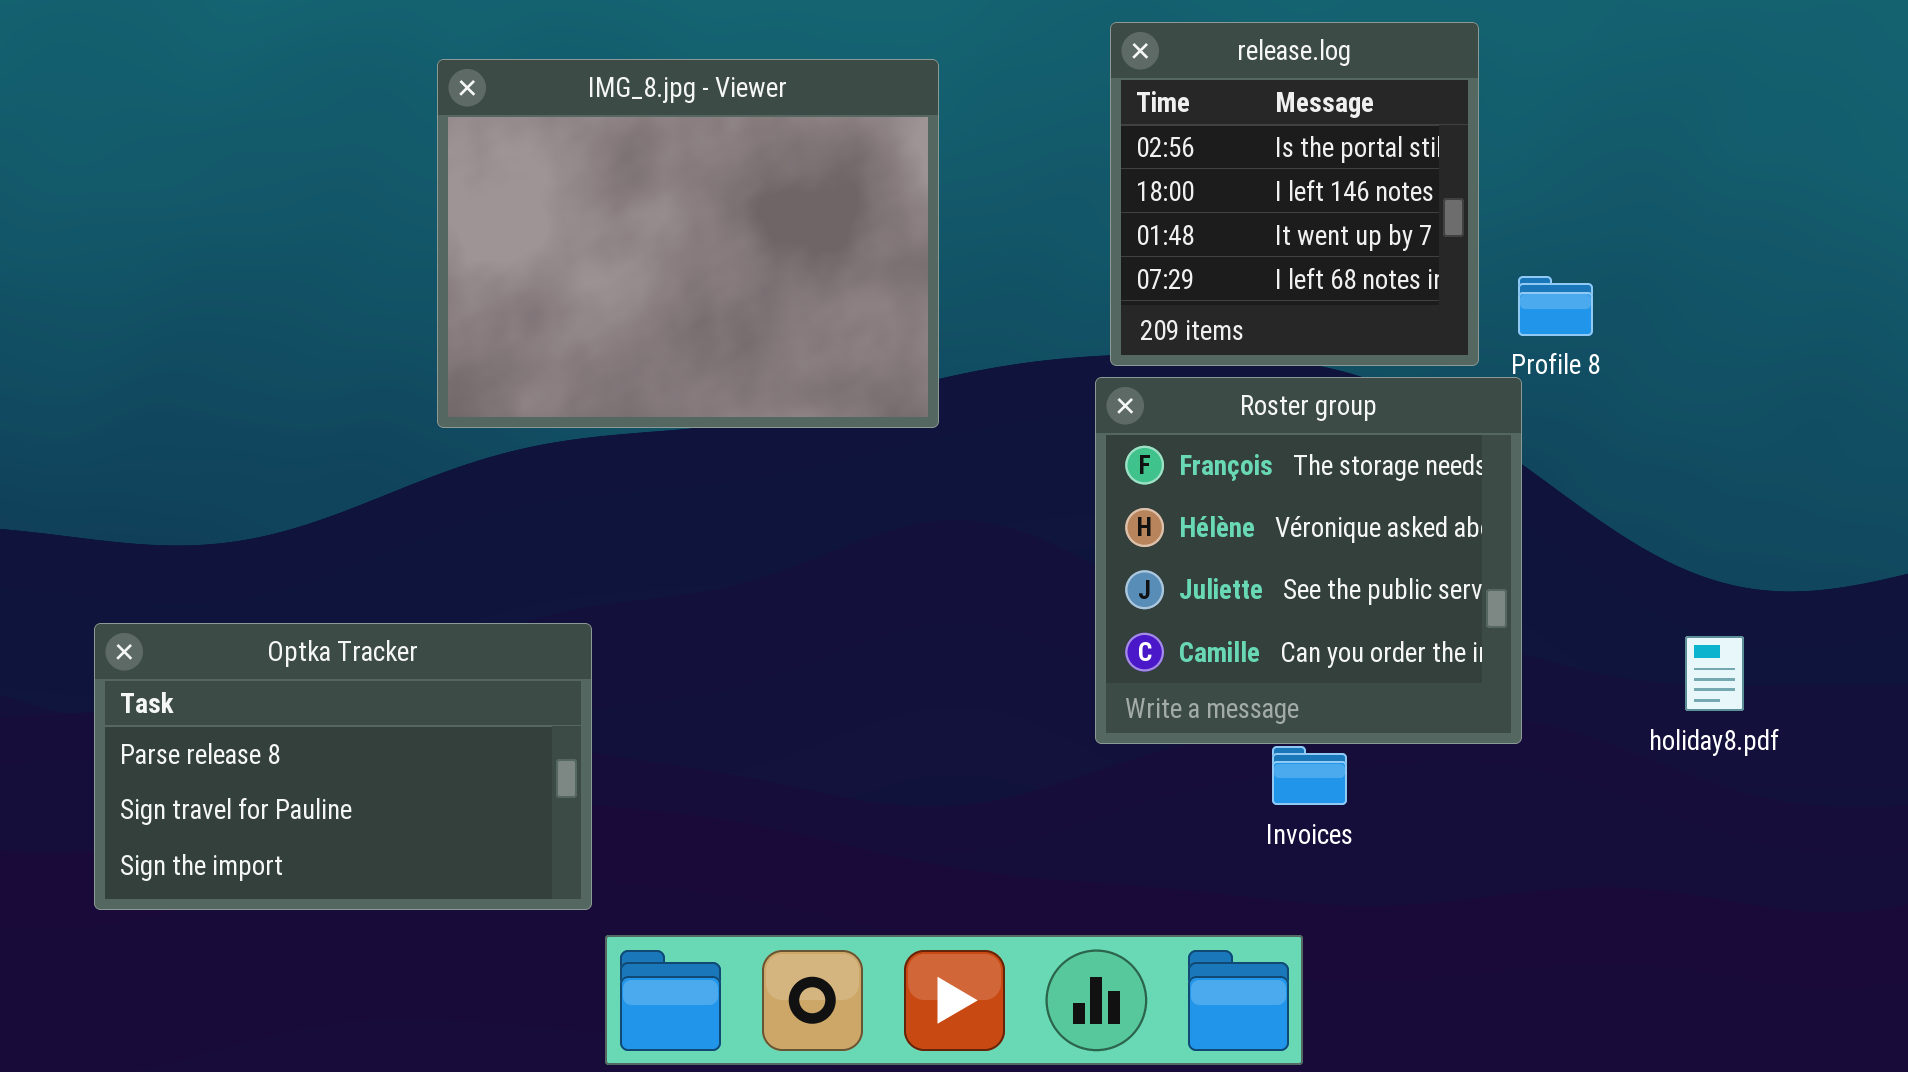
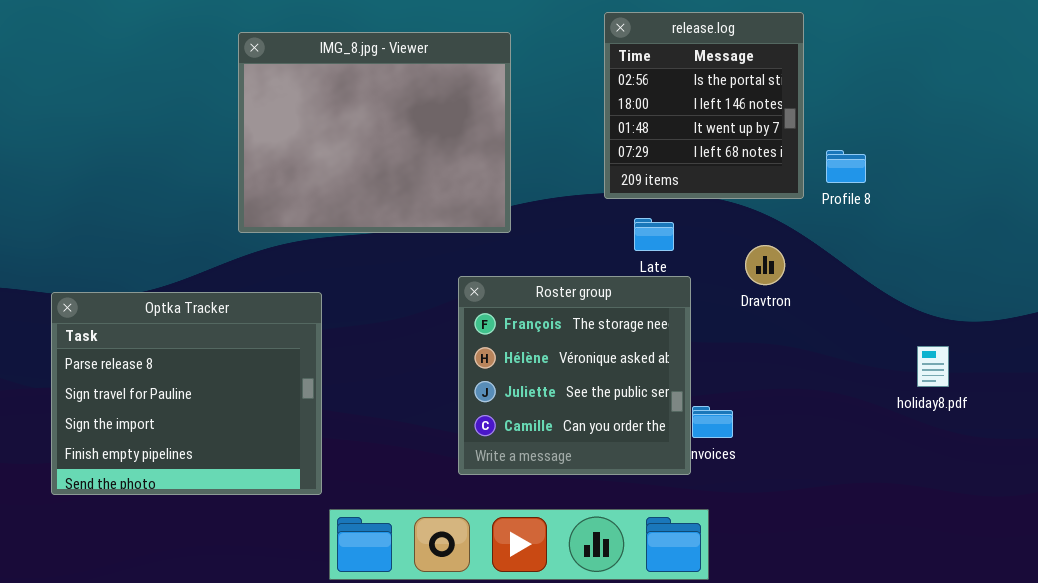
Roster group: [1095,377,1522,744] -> [458,276,691,475], moved
Optka Tracker: [94,623,592,910] -> [51,292,322,495], resized

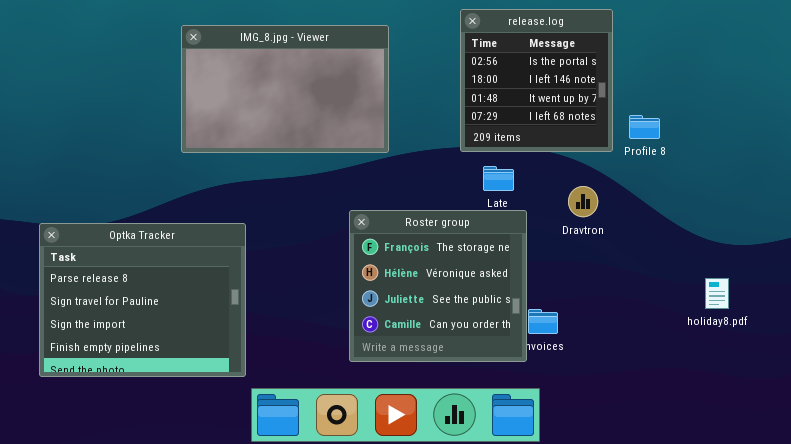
IMG_8.jpg - Viewer: [238,32,511,233] -> [181,25,389,153], resized
holiday8.pdf: [917,346,949,387] -> [705,278,729,309], moved

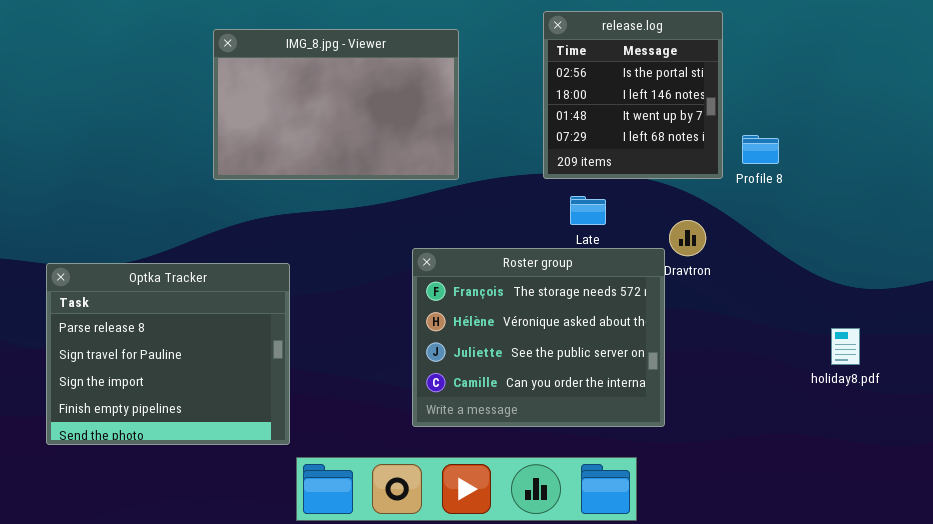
Roster group: [349,210,527,362] -> [412,248,665,427], resized

